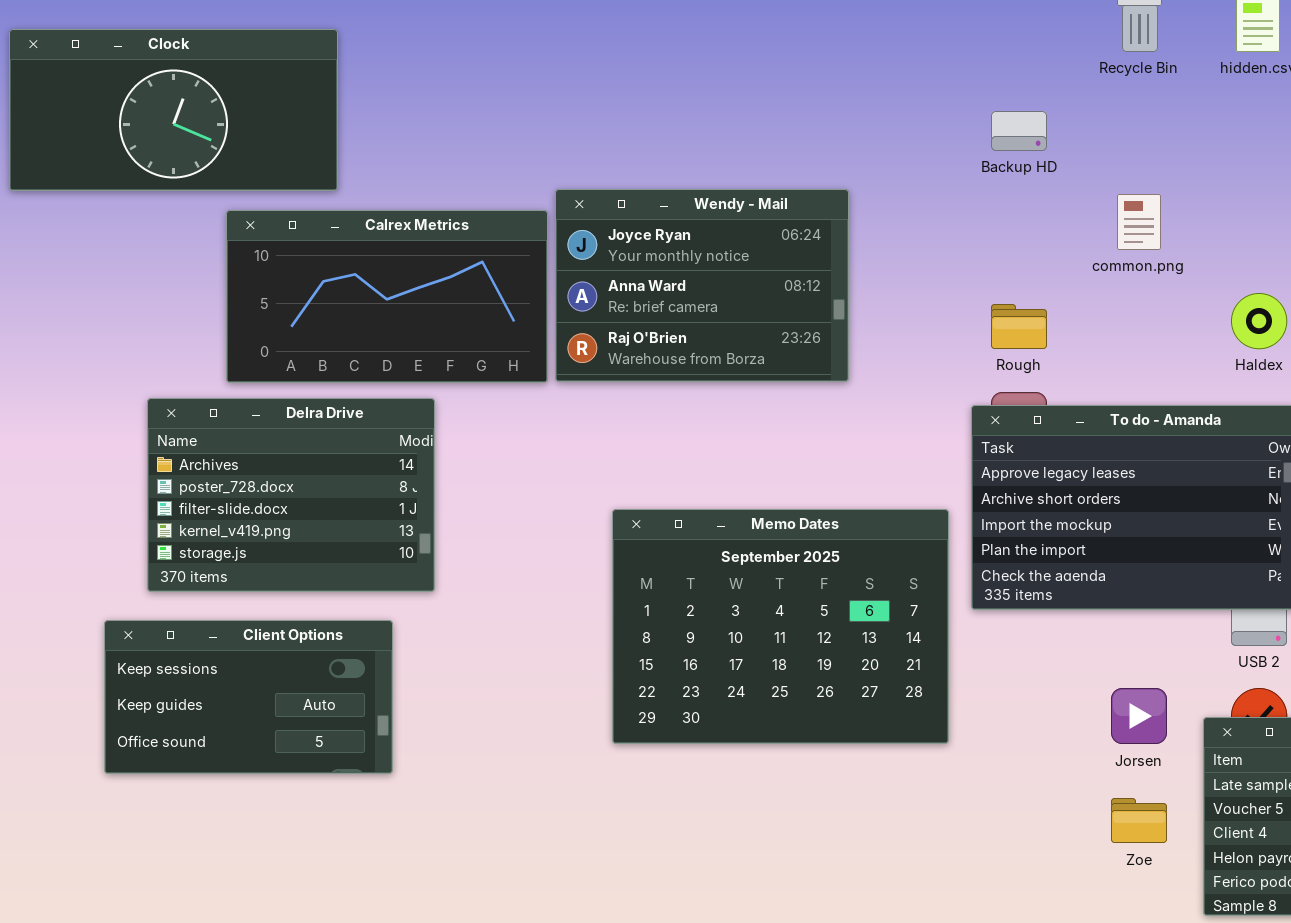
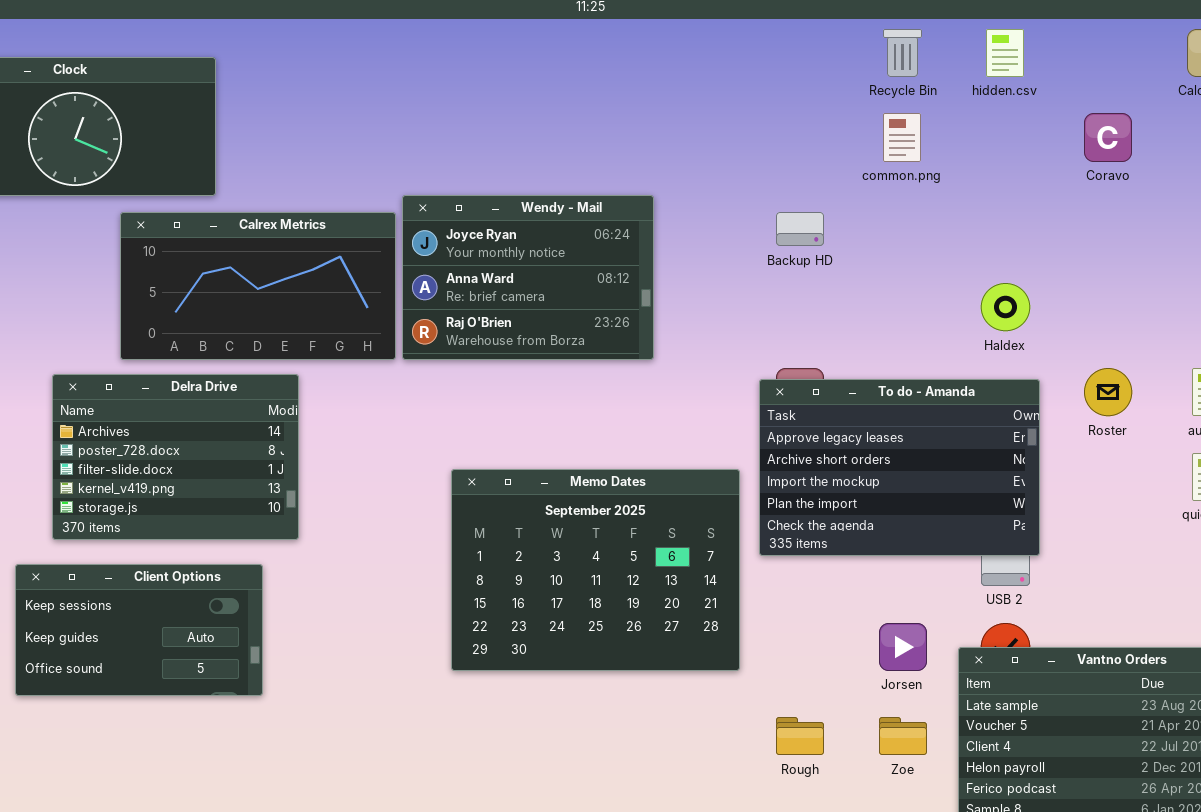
Backup HD: [991,111,1047,151] -> [776,212,824,246], moved
common.png: [1117,194,1161,250] -> [883,113,921,162], moved
Rough: [991,304,1047,349] -> [776,717,824,755], moved

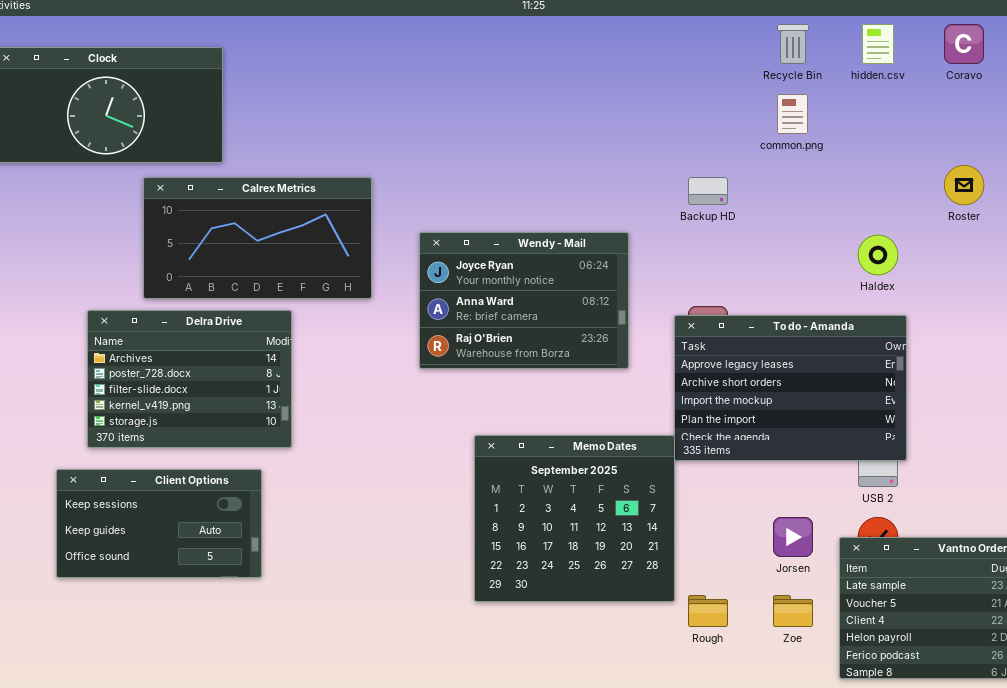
Coravo: [1084,113,1132,162] -> [944,24,984,64], moved
Wendy - Mail: [402,195,654,360] -> [419,232,629,369], moved
Roster: [1084,368,1132,416] -> [944,165,984,205], moved
Memo Dates: [451,469,740,671] -> [474,435,675,602], moved, resized

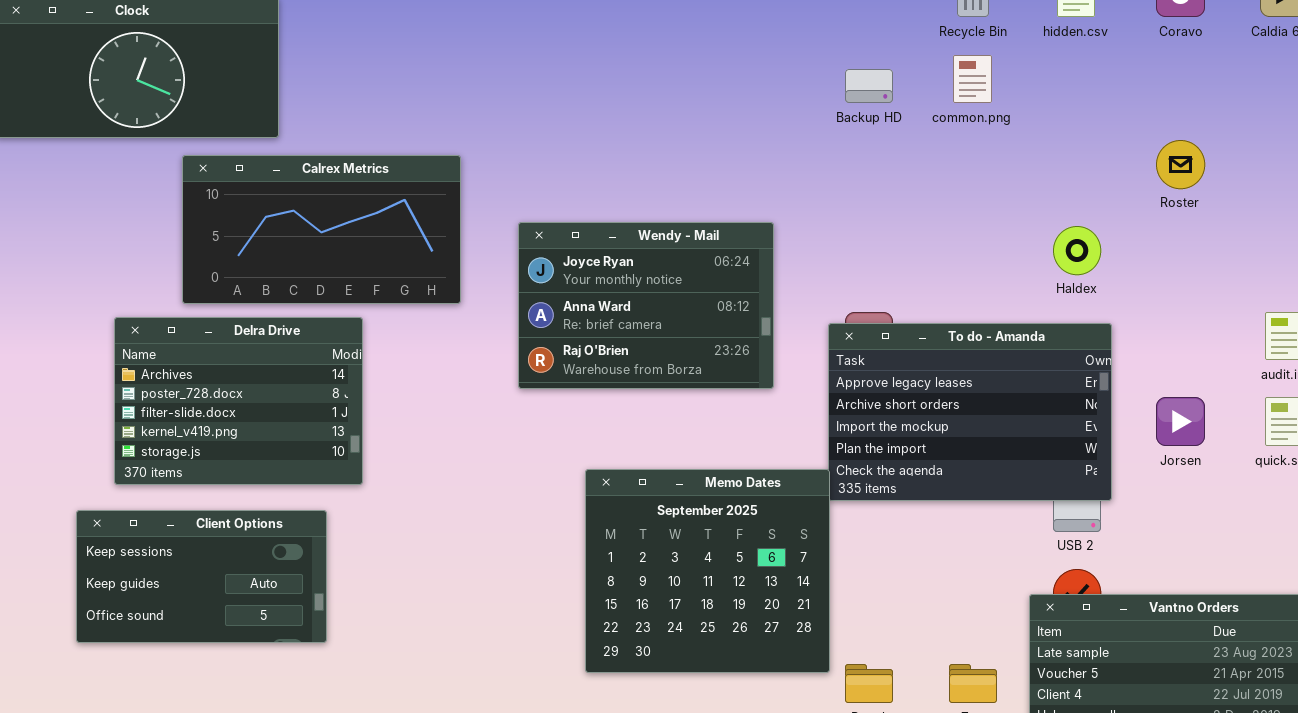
Backup HD: [688,177,728,205] -> [845,69,893,103], moved
Jorsen: [773,517,813,557] -> [1156,397,1205,446], moved

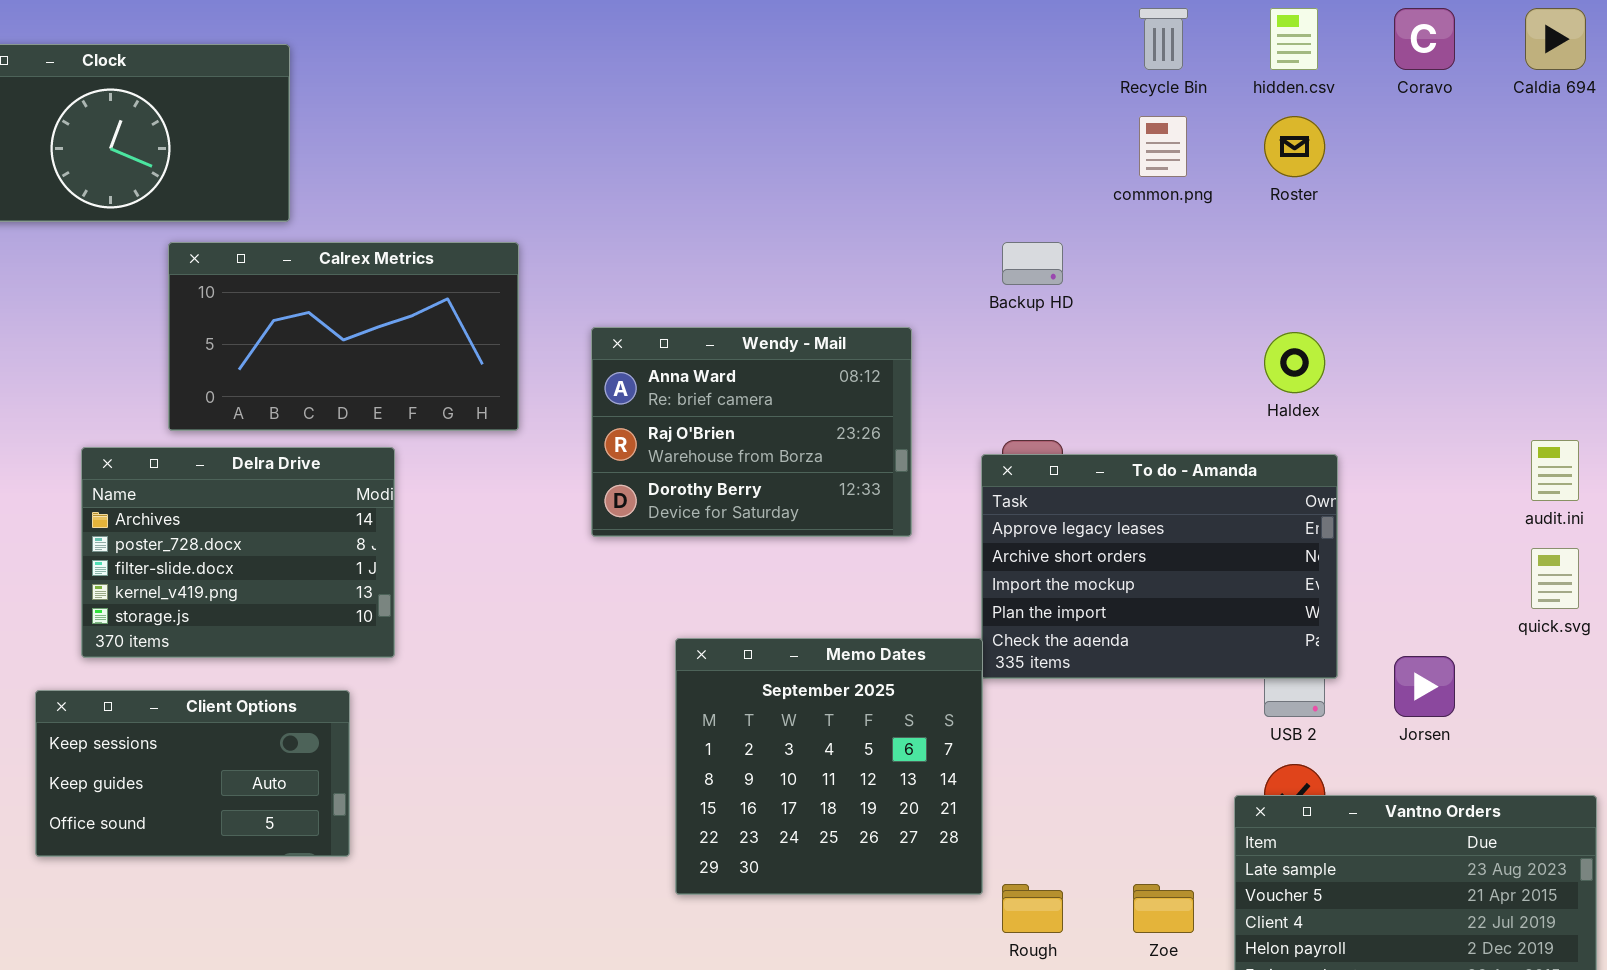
Backup HD: [845,69,893,103] -> [1002,242,1063,285], moved
Roster: [1156,140,1205,189] -> [1264,116,1325,177], moved
Wendy - Mail: [518,222,774,389] -> [591,327,912,537], scrolled down 1 row
Jorsen: [1156,397,1205,446] -> [1394,656,1455,717], moved

